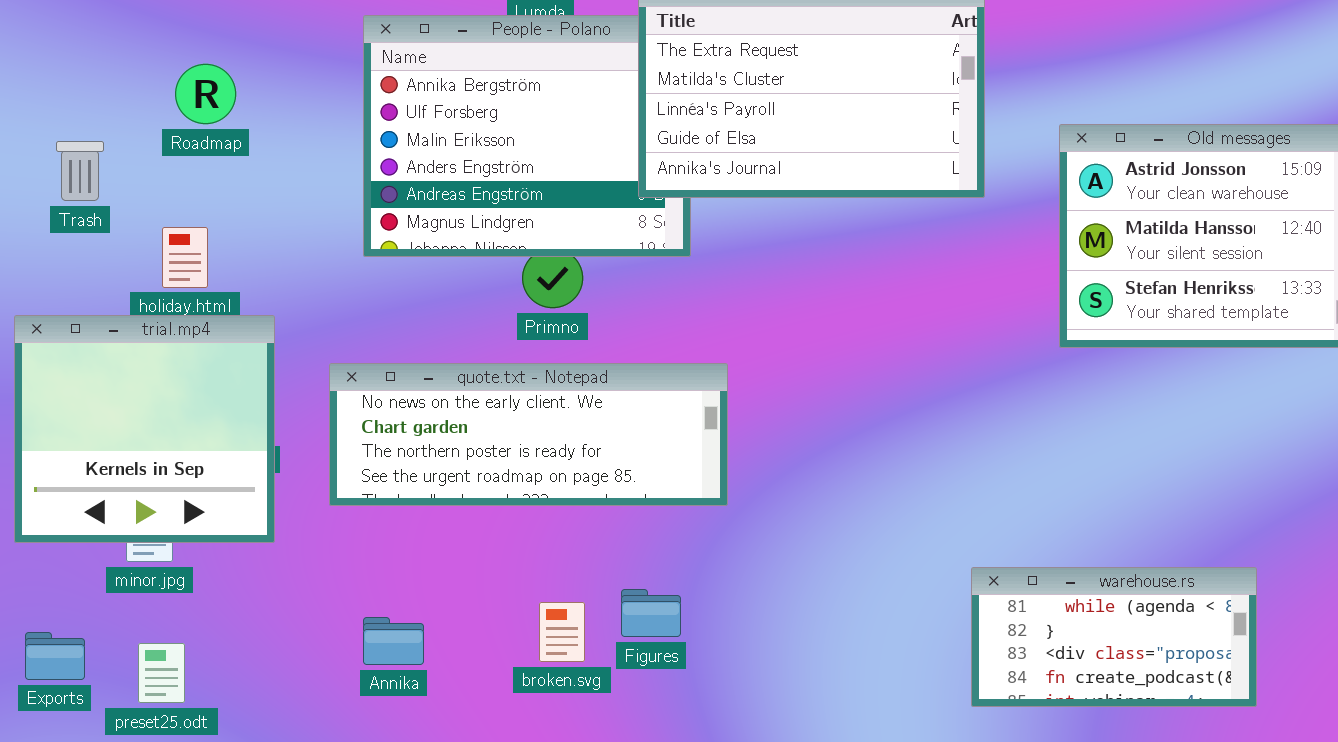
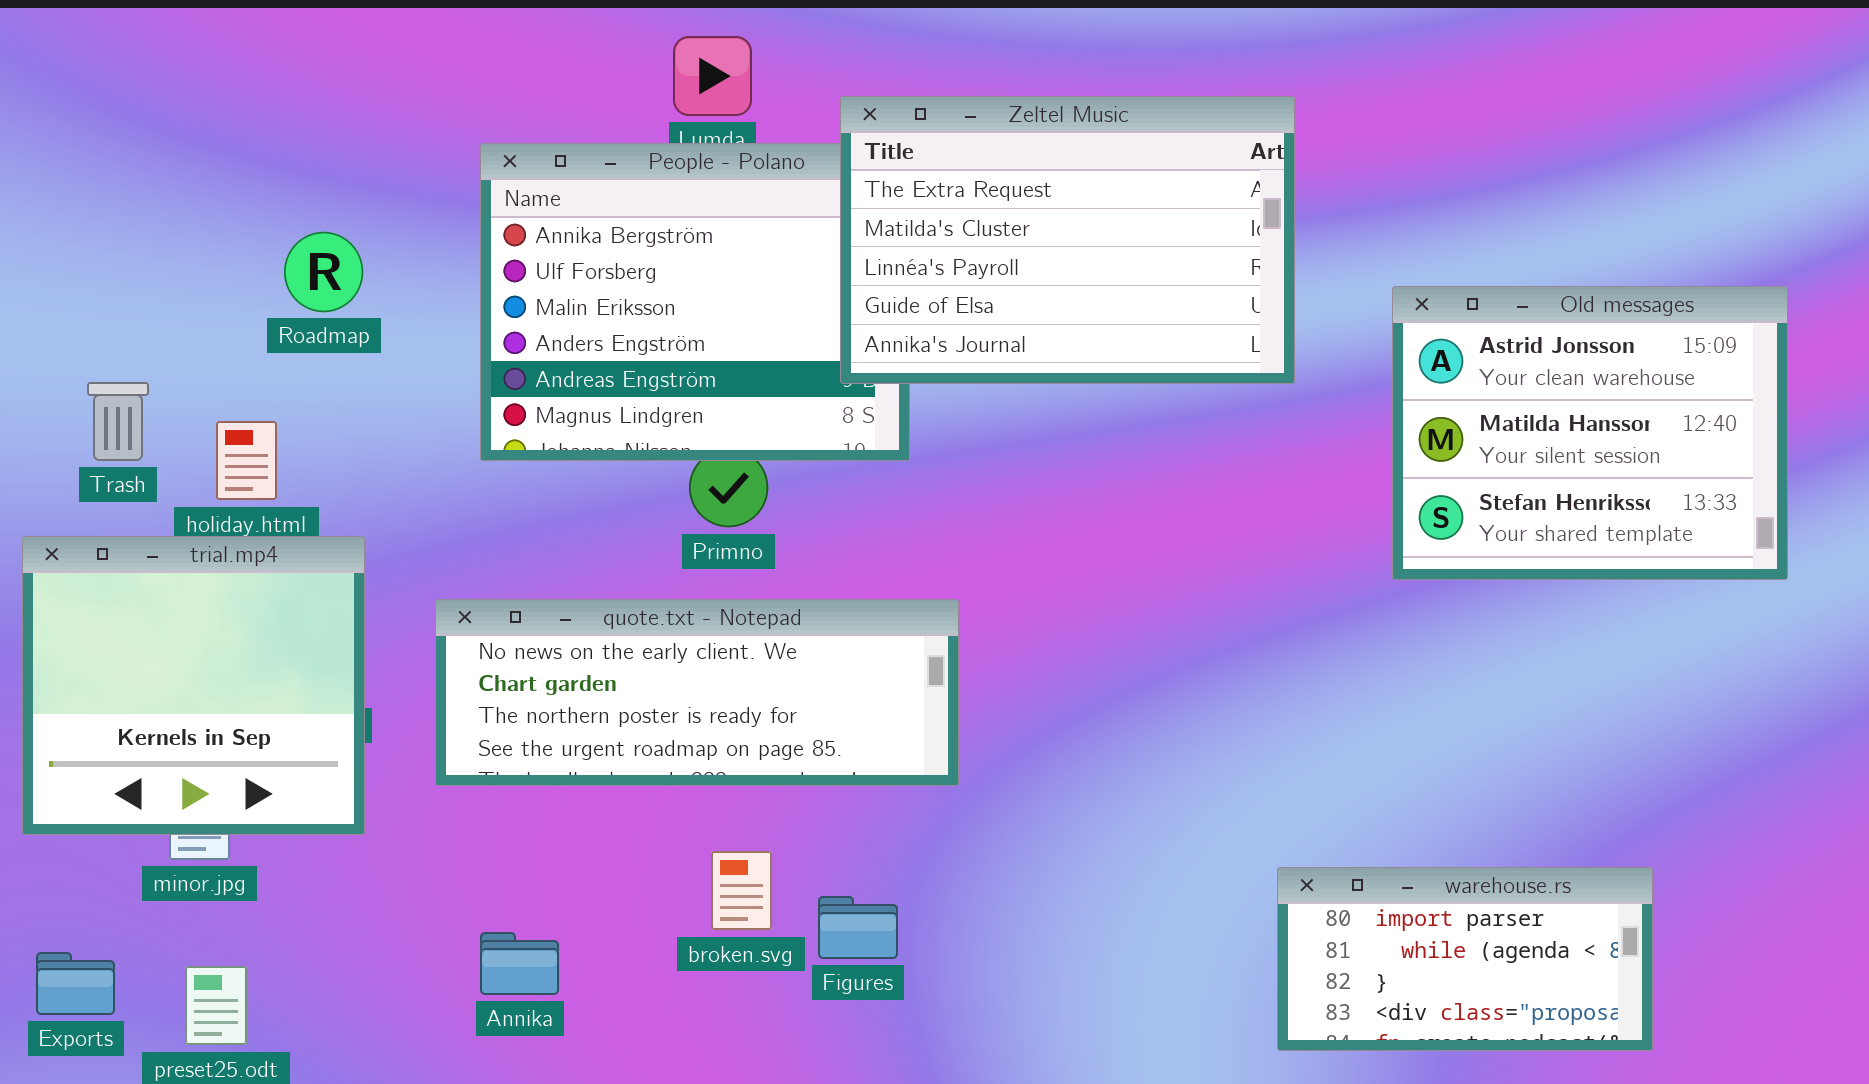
Roadmap: [175,64,236,124] -> [284,232,363,312], moved
Trash: [56,141,104,201] -> [87,382,149,461], moved
warehouse.rs: [971,567,1257,707] -> [1277,867,1653,1051], scrolled up 1 row
broken.svg: [539,602,585,662] -> [711,851,772,930], moved

